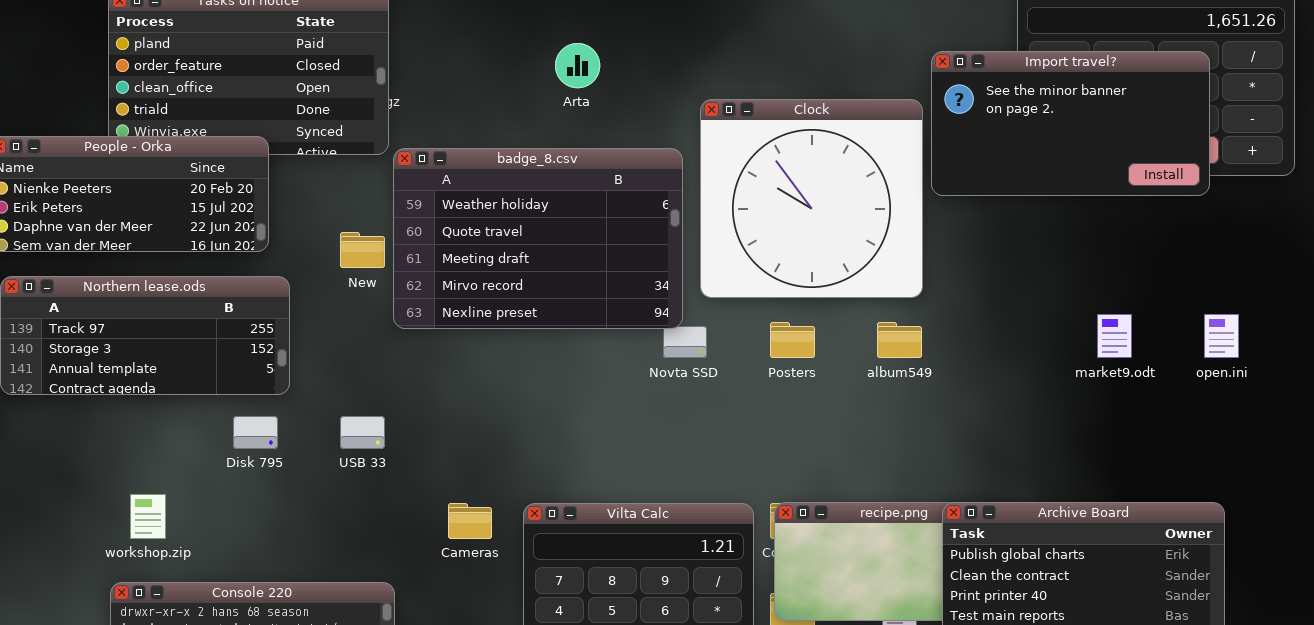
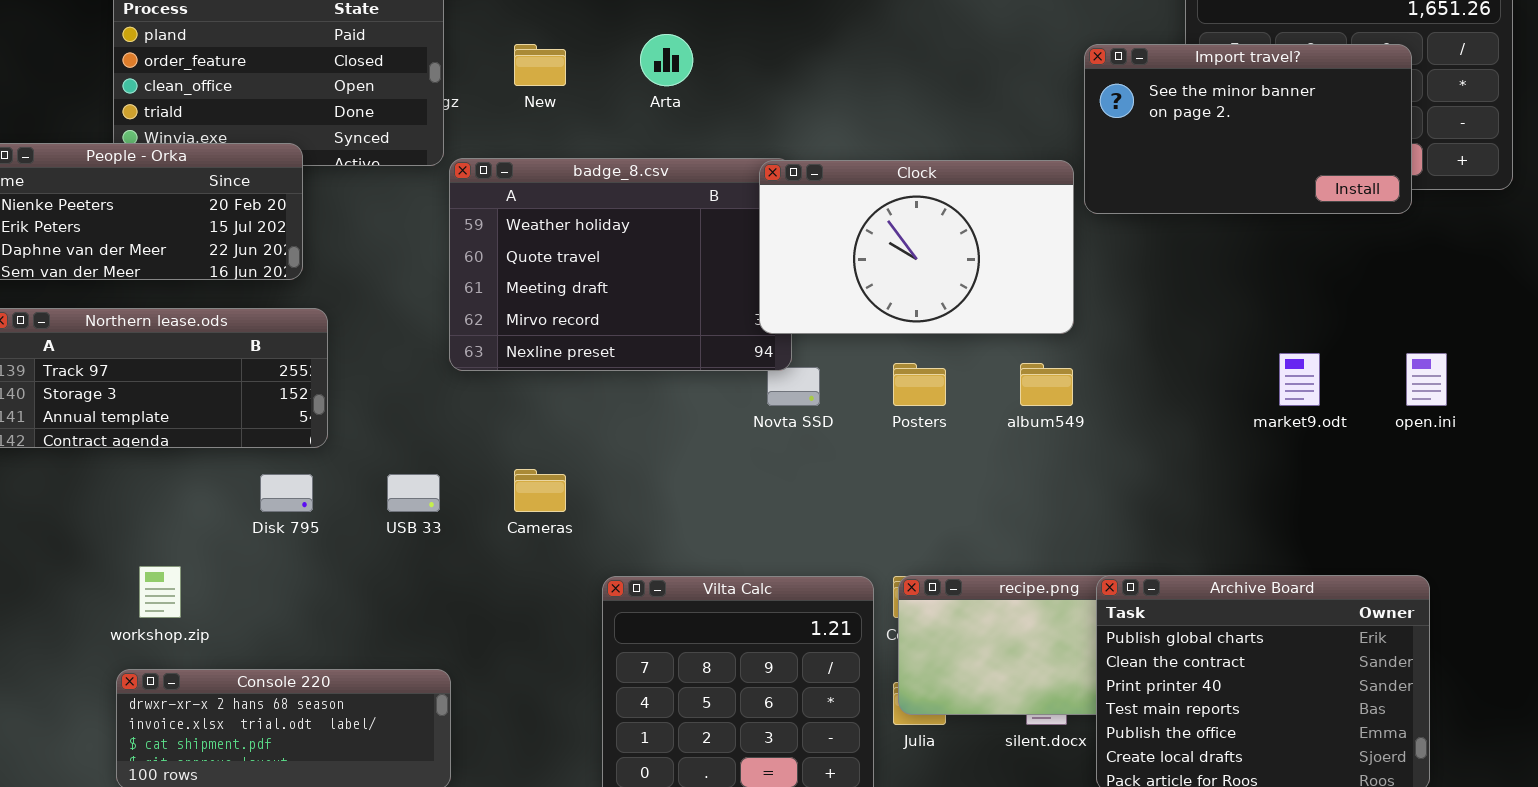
Clock: [700,99,923,298] -> [759,160,1074,334], resized
New: [340,232,385,268] -> [514,44,566,86], moved
Cameras: [448,503,492,539] -> [514,469,566,512], moved

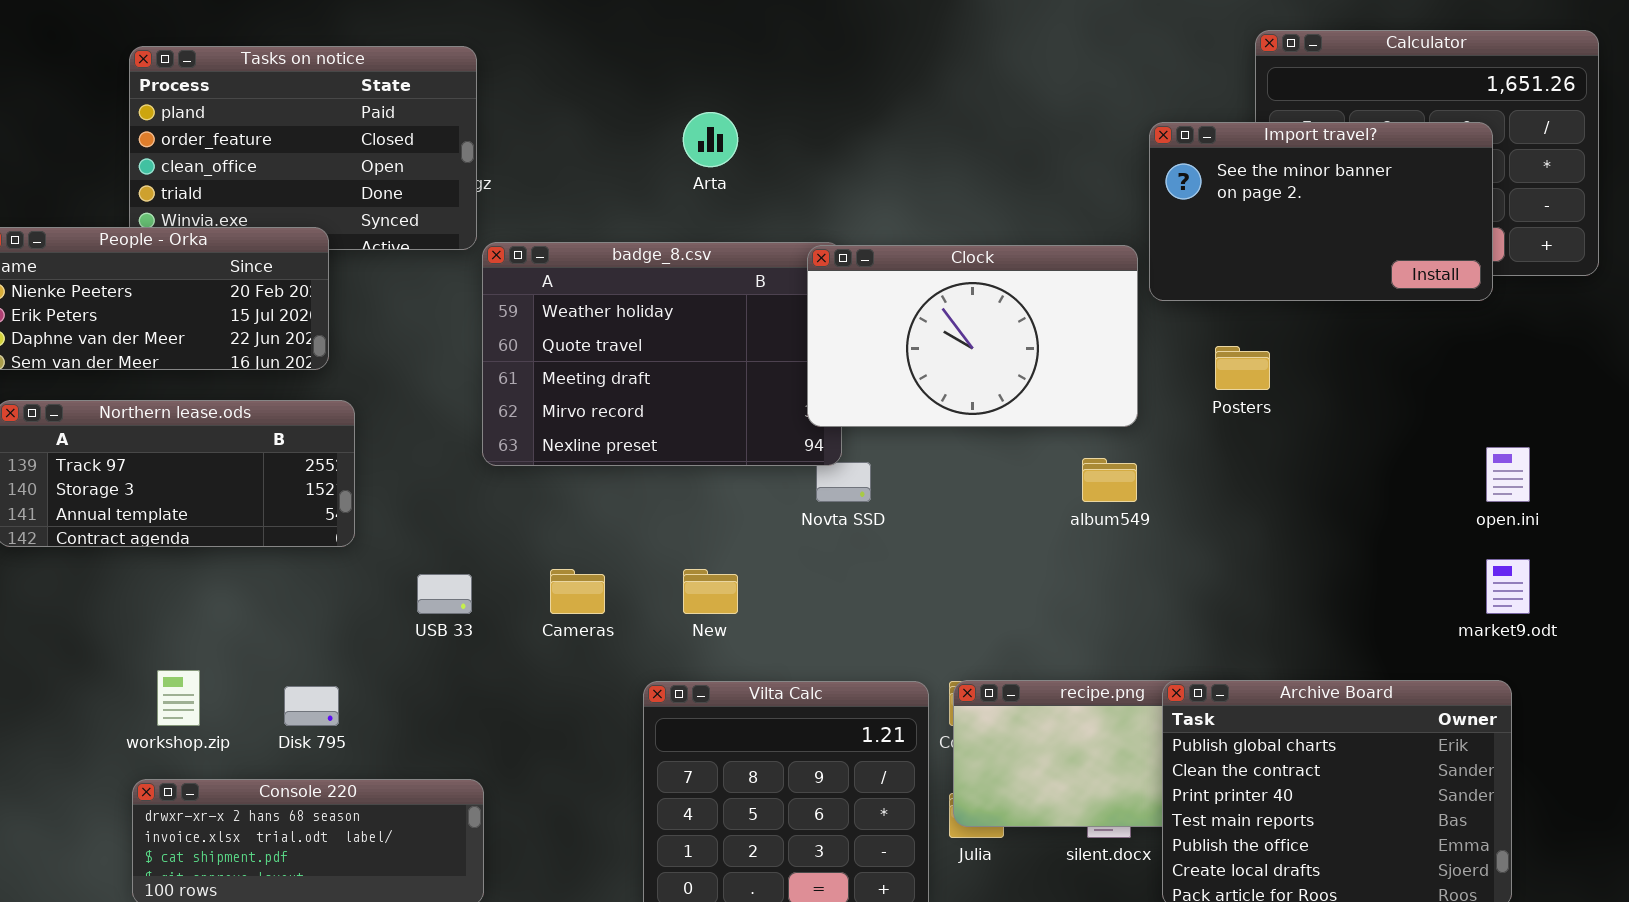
New: [514,44,566,86] -> [683,569,738,614], moved
market9.odt: [1279,353,1320,406] -> [1486,559,1530,614], moved
Posters: [893,363,946,406] -> [1215,346,1270,390], moved
Disk 795: [260,474,313,512] -> [284,686,339,726], moved

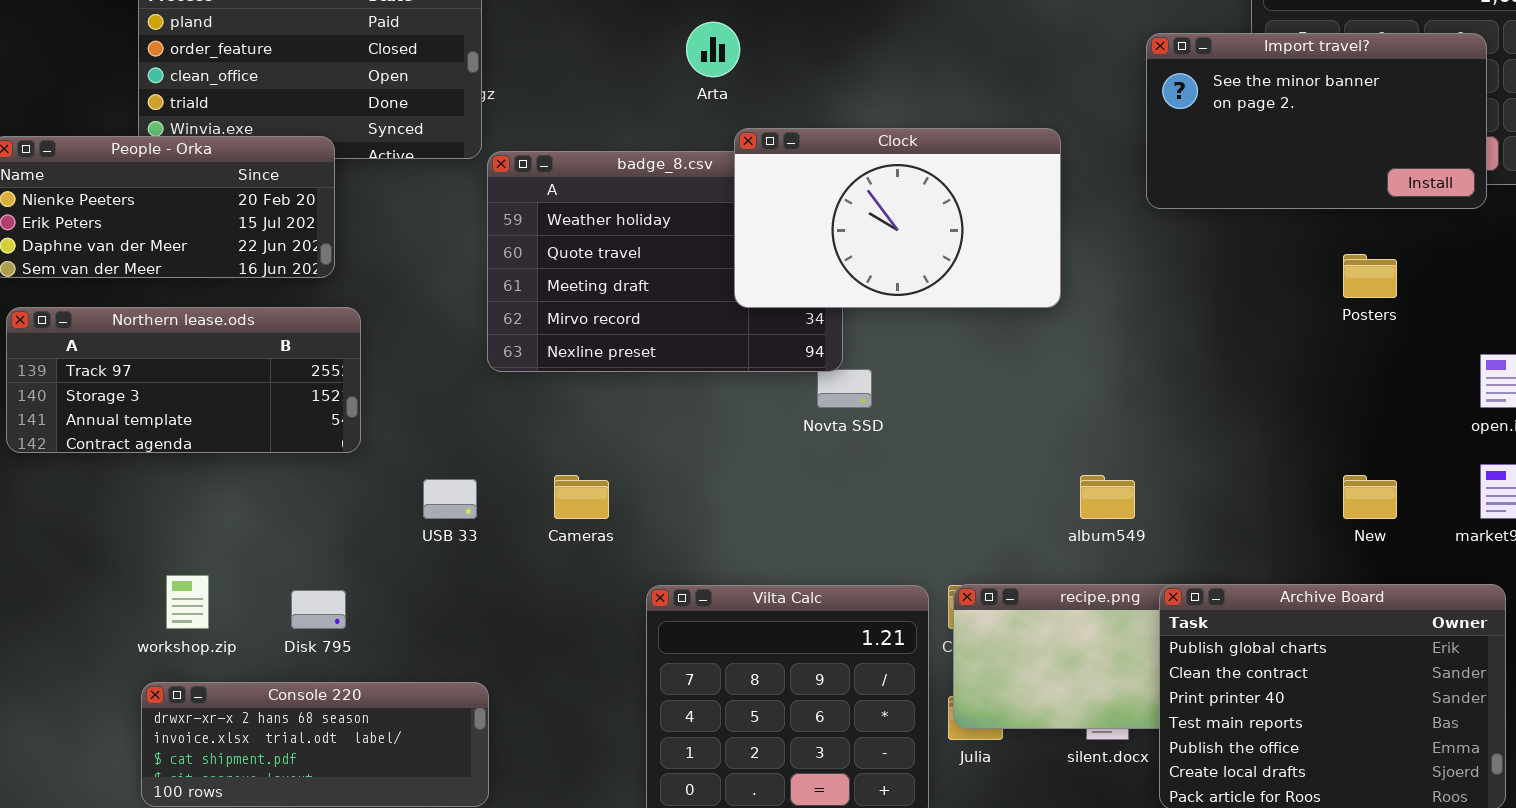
Clock: [807,245,1138,427] -> [734,128,1061,308], moved
Posters: [1215,346,1270,390] -> [1343,254,1397,298], moved
album549: [1082,458,1137,502] -> [1080,475,1135,519], moved
New: [683,569,738,614] -> [1343,475,1397,519], moved

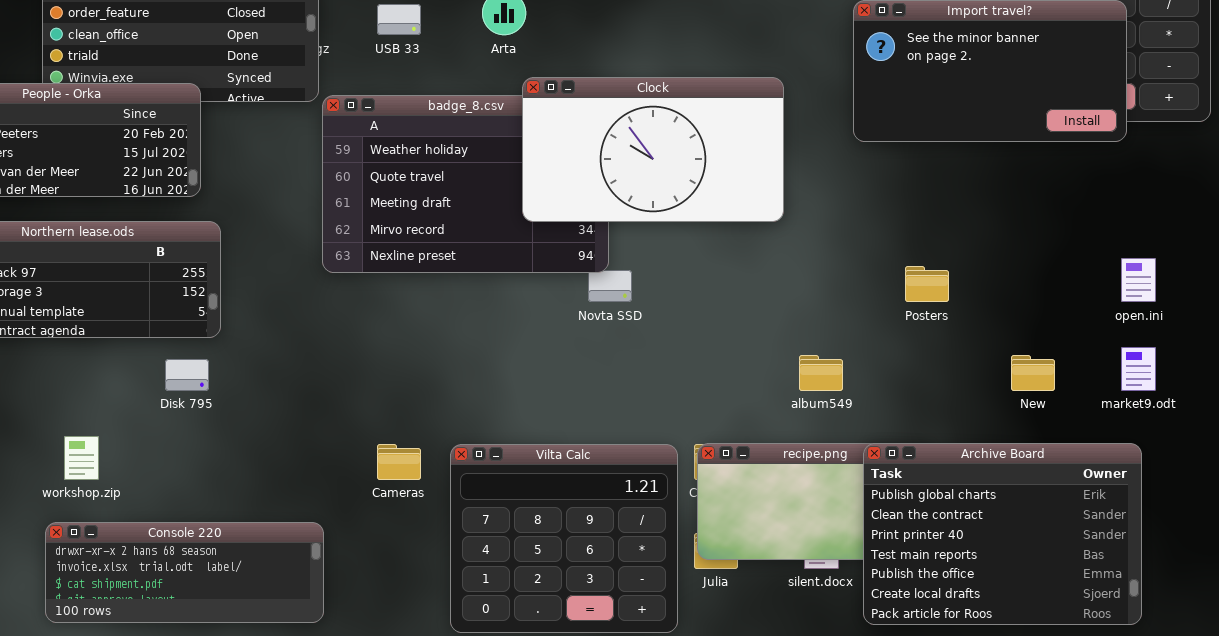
Posters: [1343,254,1397,298] -> [905,266,949,302], moved
Cameras: [554,475,609,519] -> [377,444,421,480], moved
USB 33: [423,479,477,519] -> [377,4,421,35], moved
Disk 795: [291,590,346,629] -> [165,359,209,391], moved

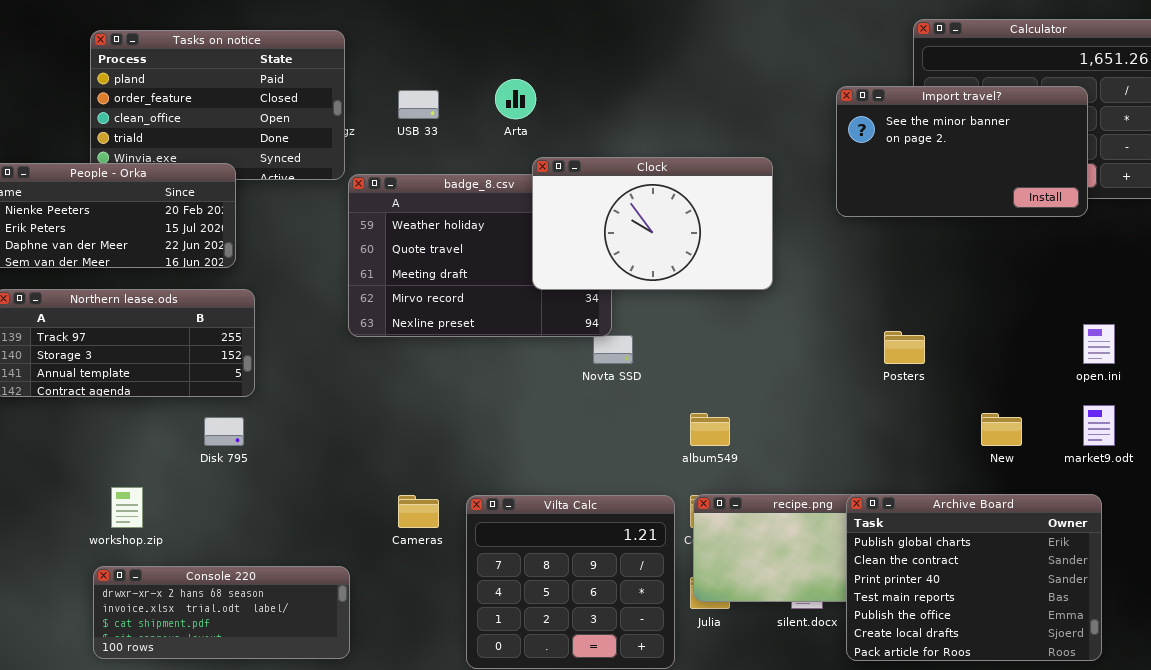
album549: [799,355,843,391] -> [690,413,730,446], moved

